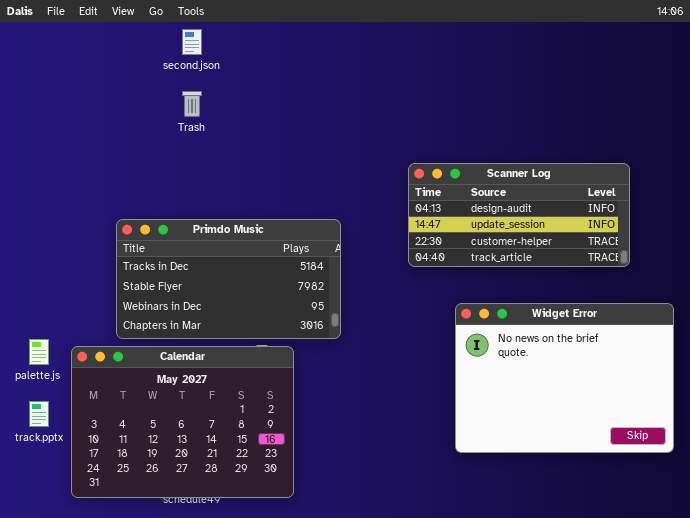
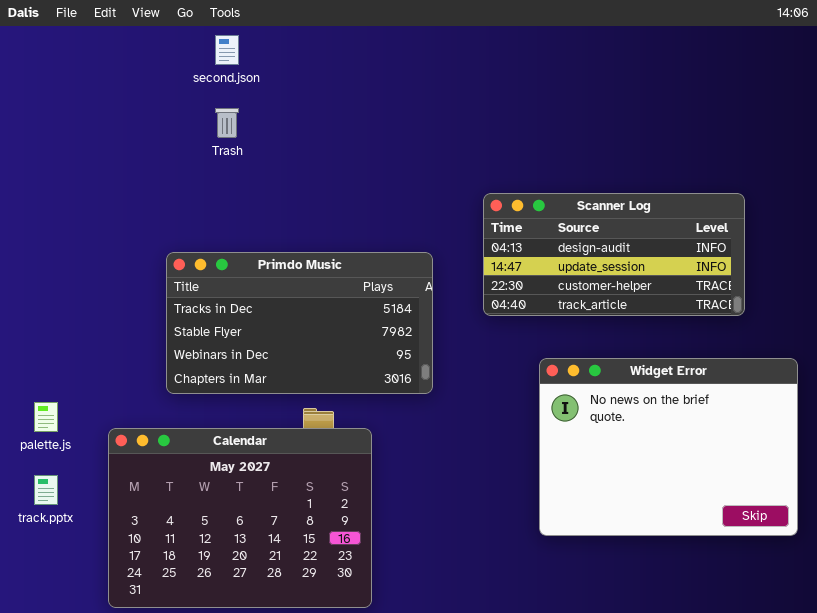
Primdo Music: [116,219,341,339] -> [166,252,433,394], moved
Calendar: [71,346,294,498] -> [108,428,372,608], moved

